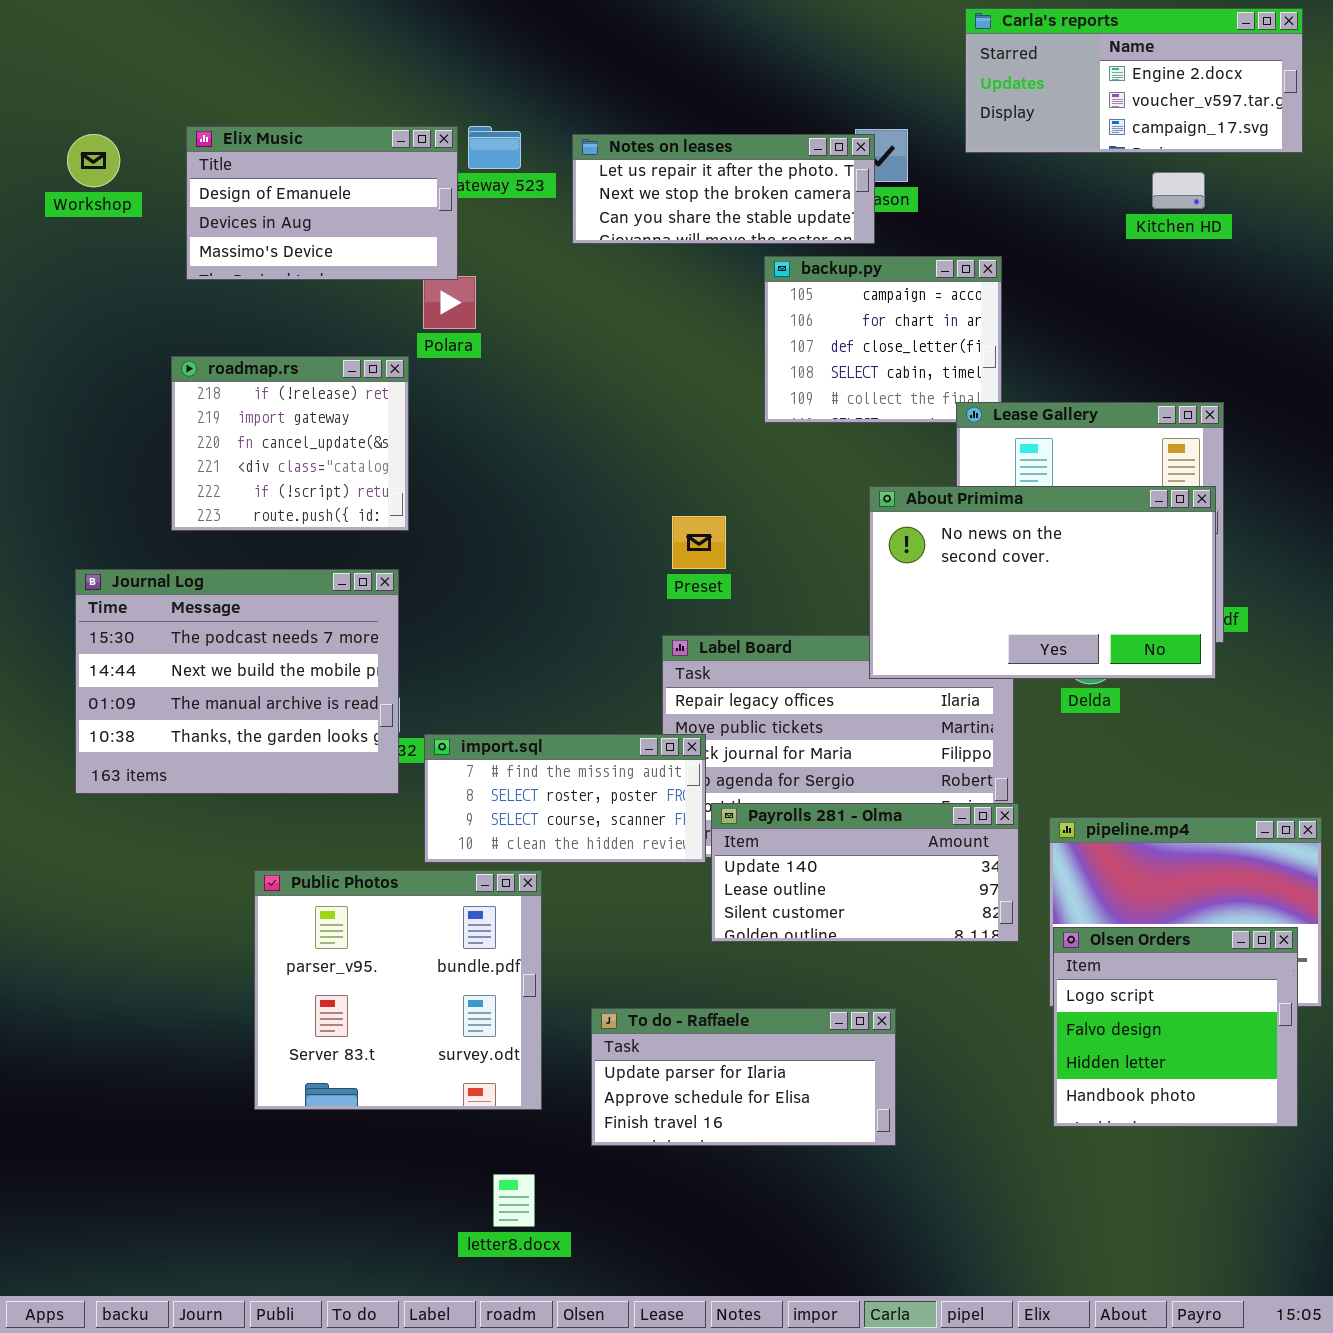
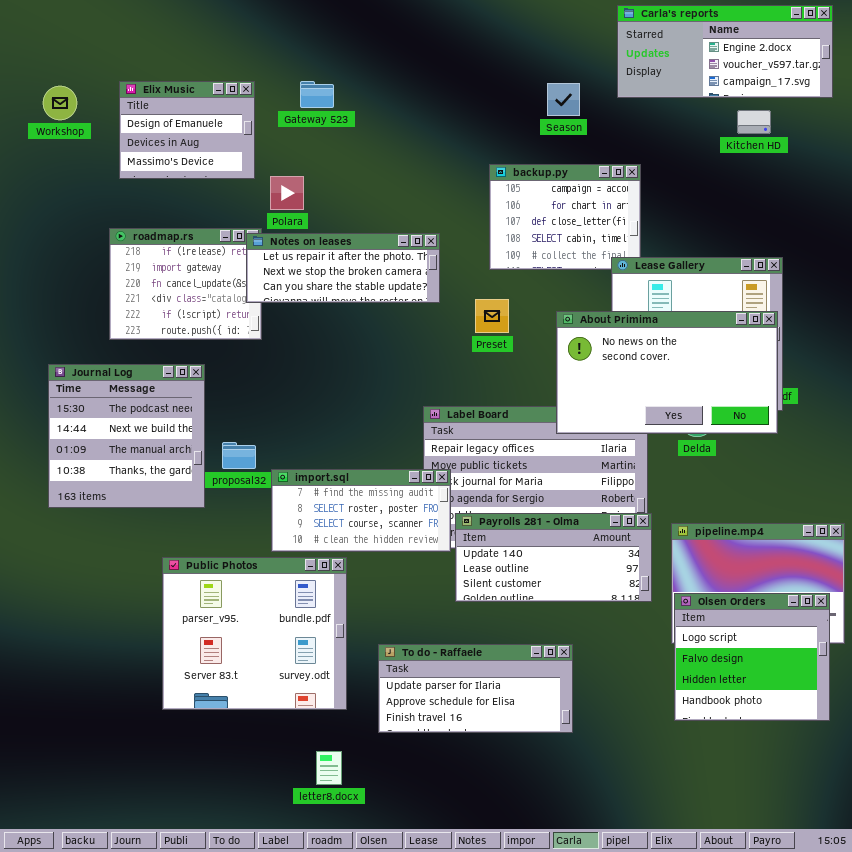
Elix Music: [186,126,458,280] -> [119,81,255,179], resized
Notes on leases: [572,134,875,244] -> [246,233,440,303], moved
Preset: [672,516,726,569] -> [475,299,509,333], moved
Journal Log: [75,569,399,794] -> [48,364,205,508], resized

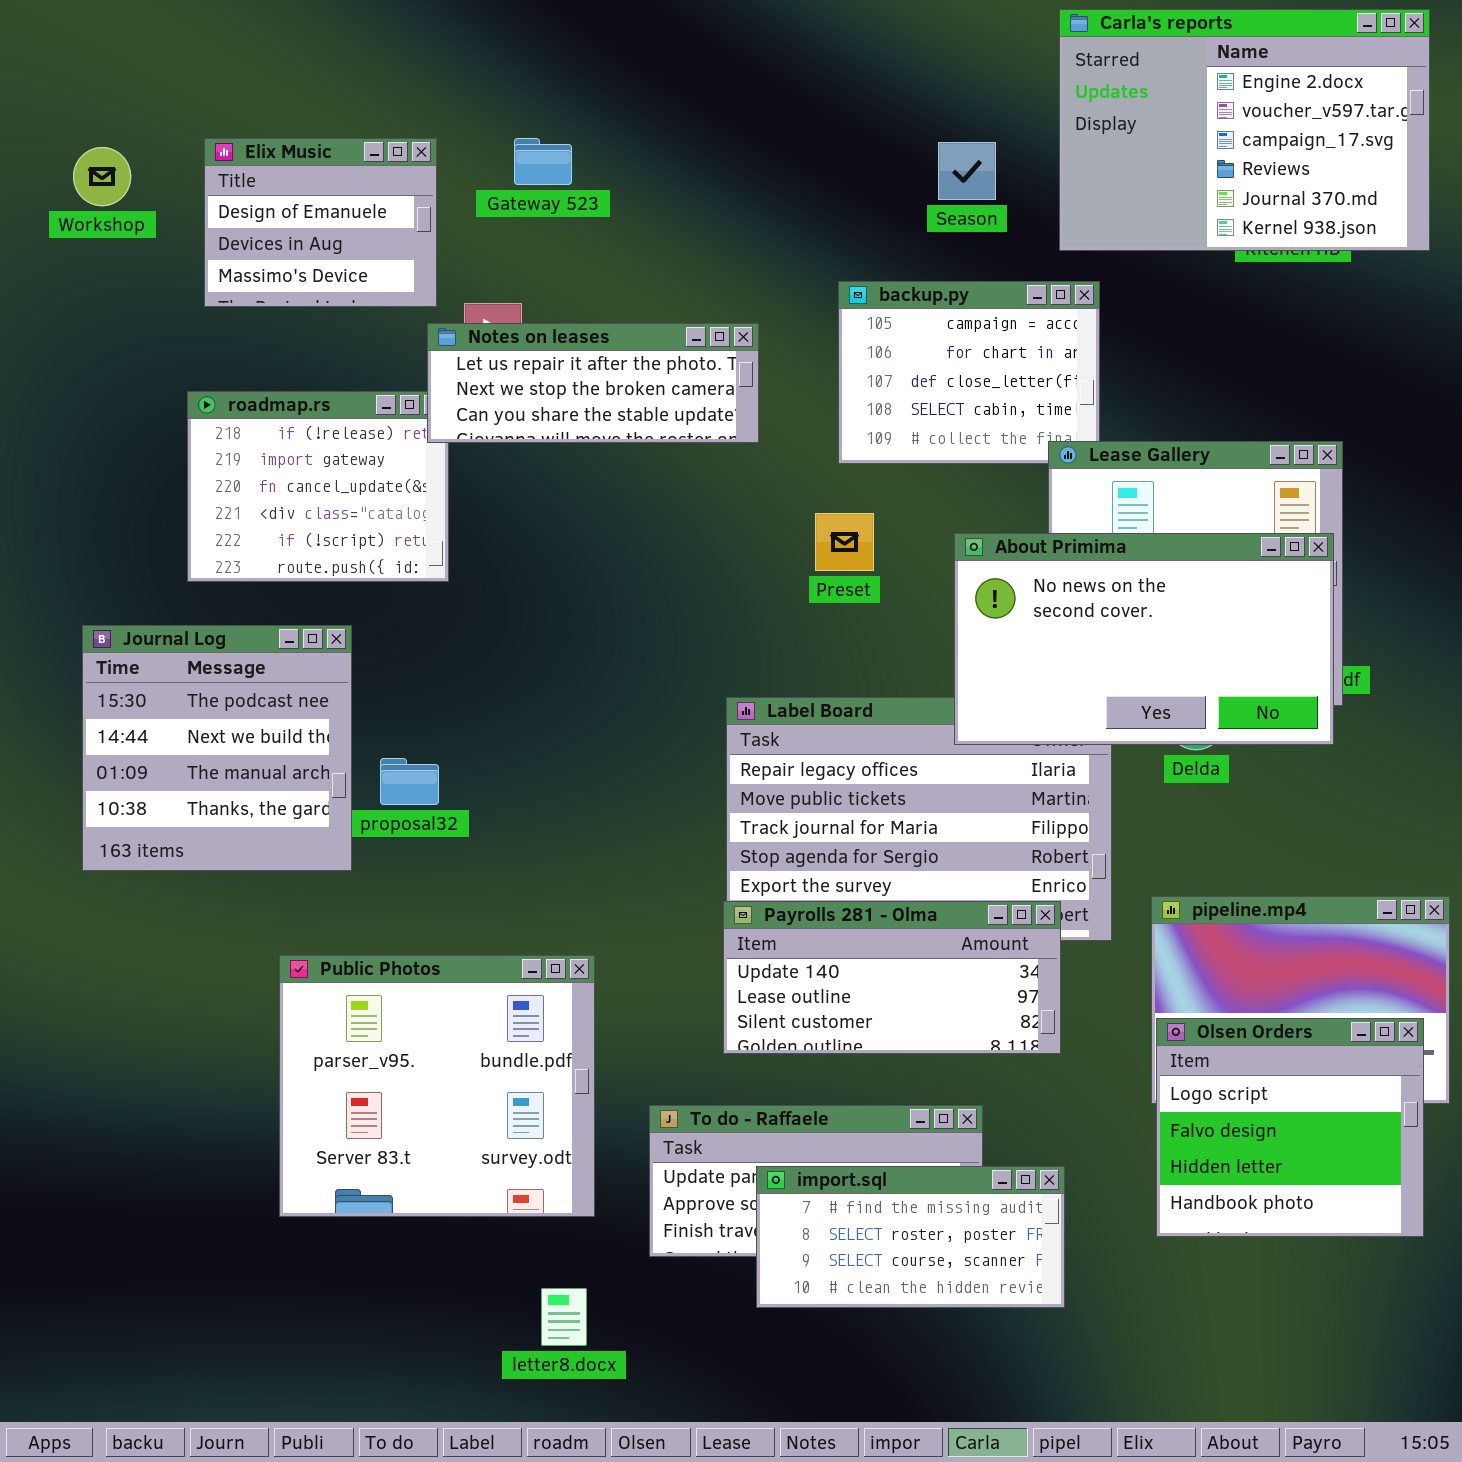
Carla's reports: [617,5,833,98] -> [1059,9,1430,251], resized
Notes on leases: [246,233,440,303] -> [427,323,759,443], moved
import.sql: [271,469,451,552] -> [756,1166,1065,1308], moved
Payrolls 281 - Olma: [455,513,652,602] -> [723,901,1061,1054], moved

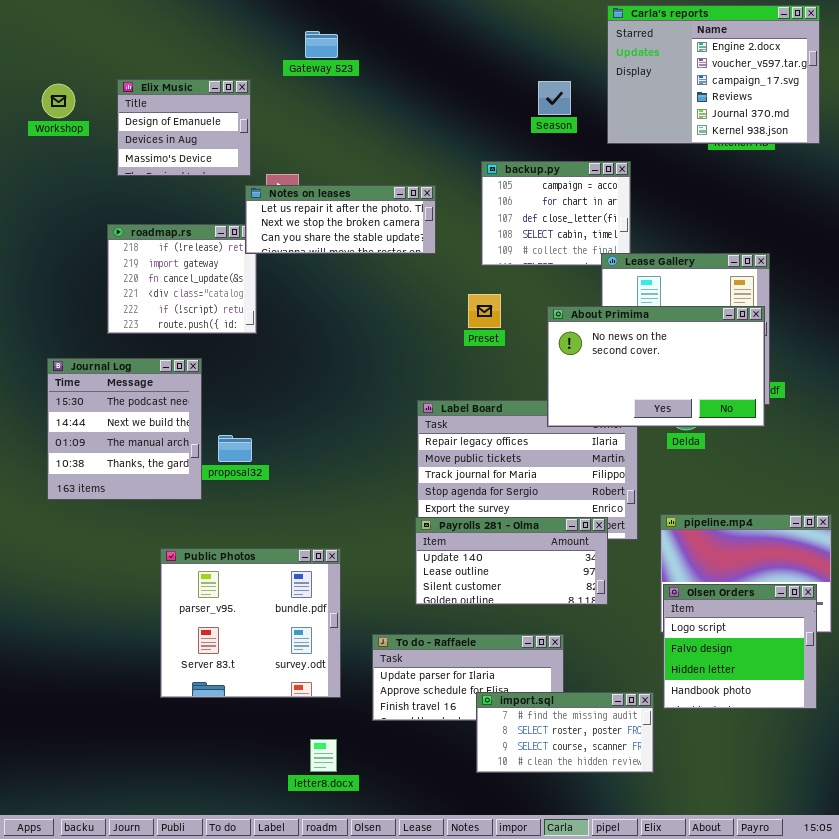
Gateway 523: [514,138,572,185] -> [305,31,338,58], moved
import.sql: [756,1166,1065,1308] -> [476,692,654,773], moved

